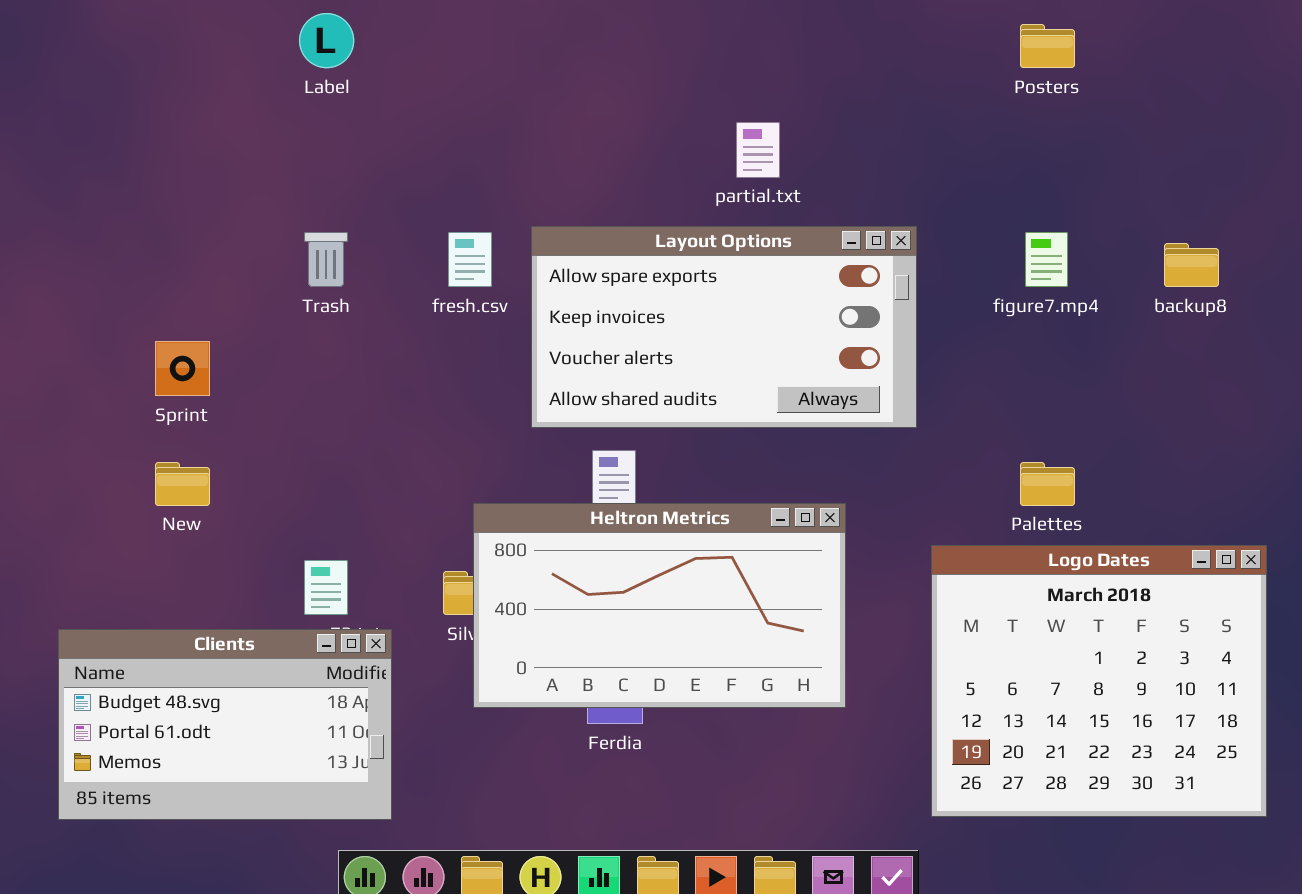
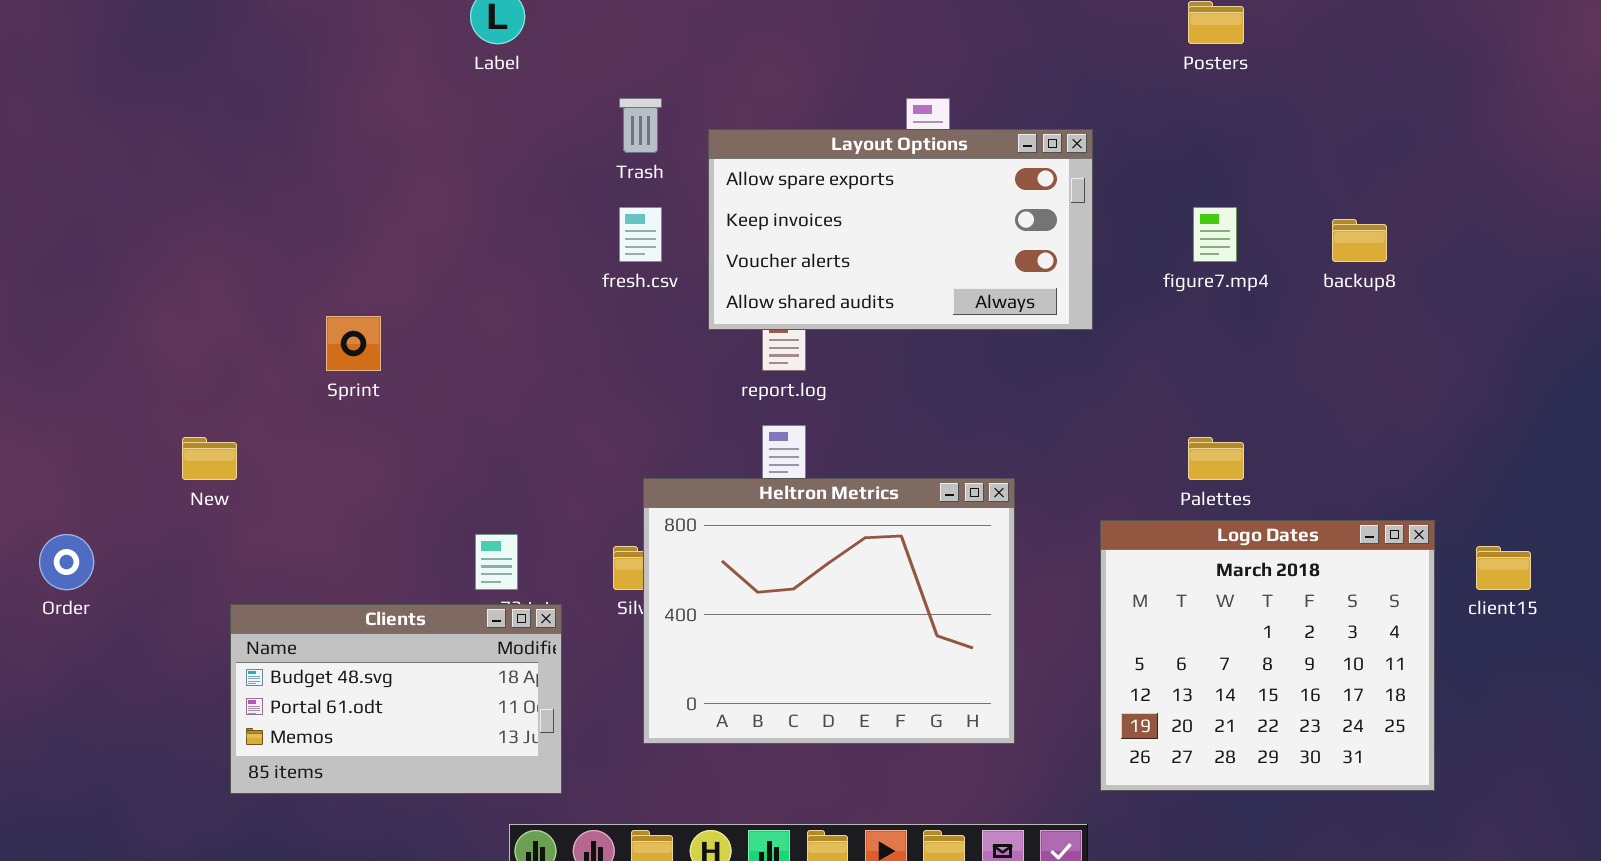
Layout Options: [531,226,917,428] -> [708,129,1093,330], moved
Trash: [304,232,348,287] -> [619,98,662,153], moved
New: [155,462,210,506] -> [182,437,237,480], moved
Heltron Metrics: [473,503,846,708] -> [643,478,1015,744], resized

